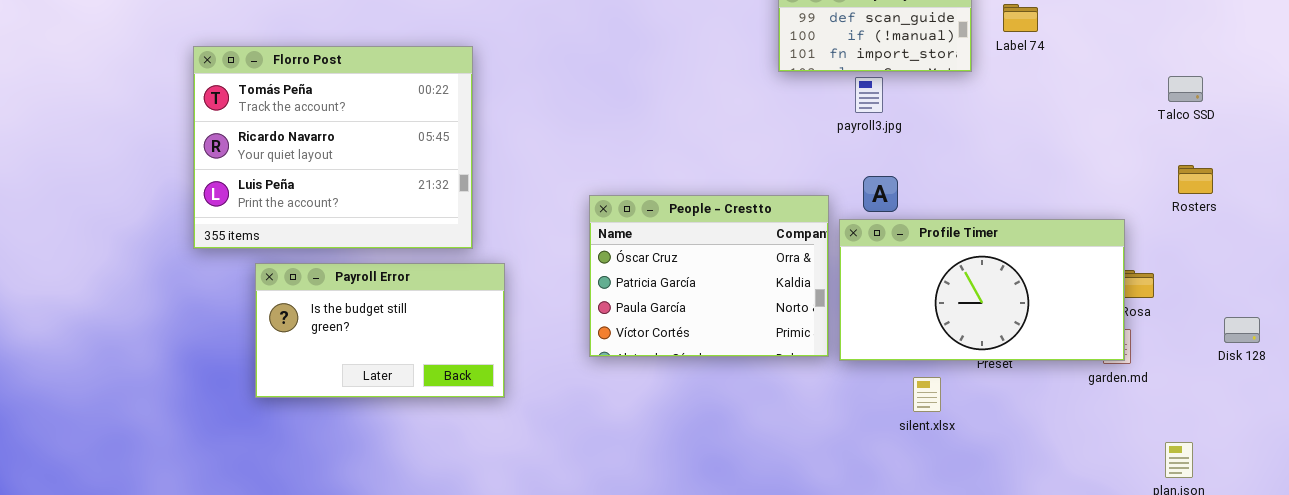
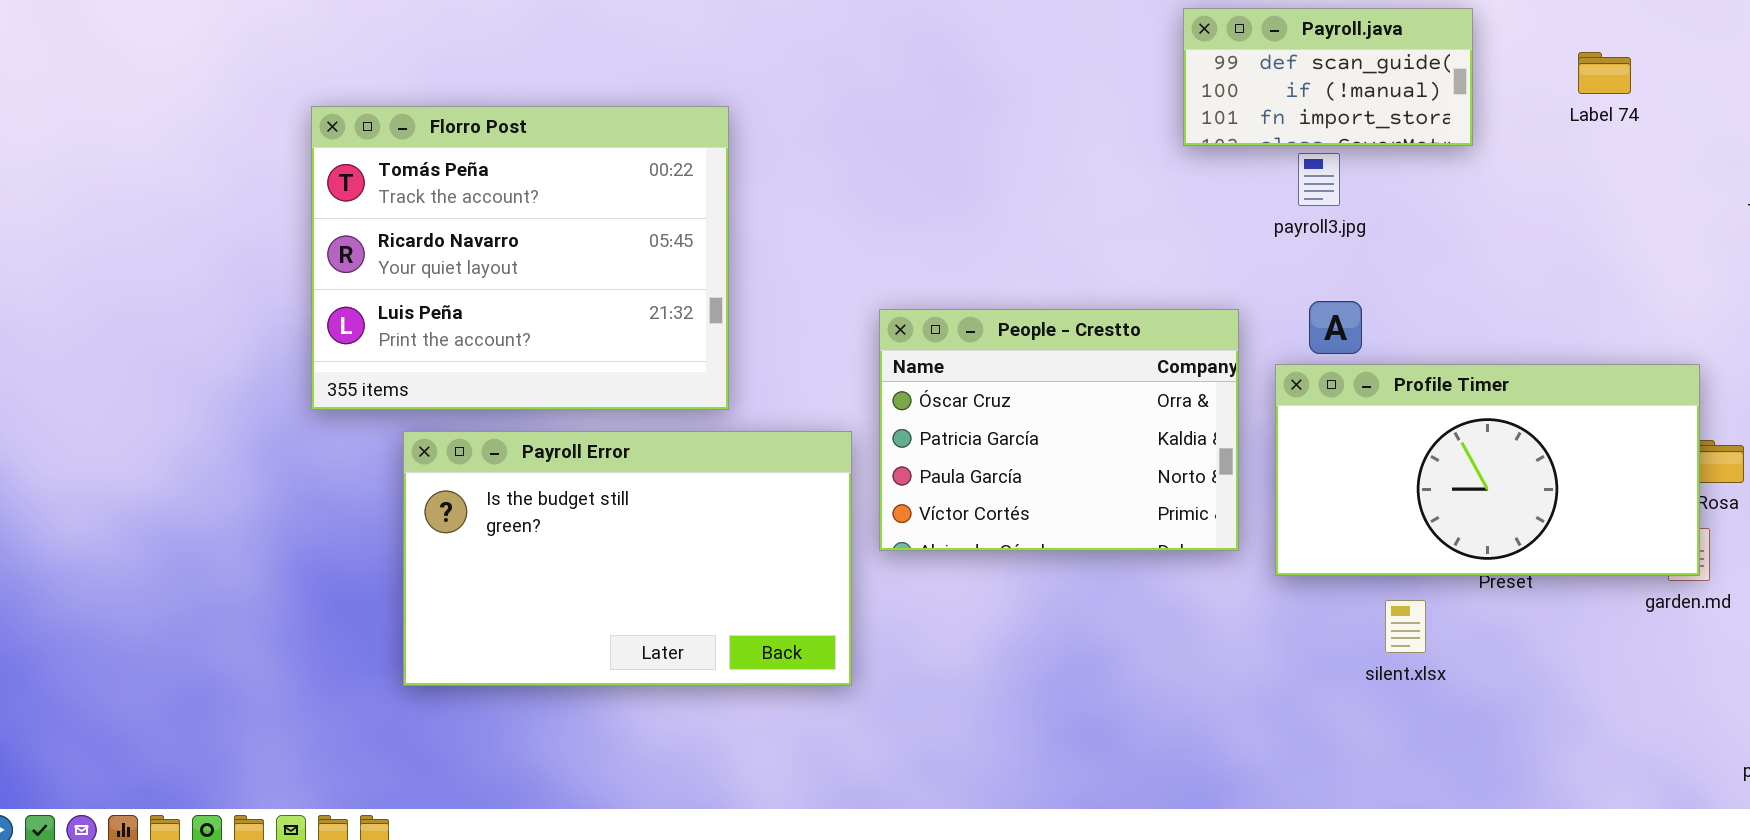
Label 74: [1003,4,1038,32] -> [1578,52,1631,94], moved
People - Crestto: [589,195,829,357] -> [879,309,1239,551], moved
Payroll Error: [255,263,505,398] -> [403,431,852,686], resized

